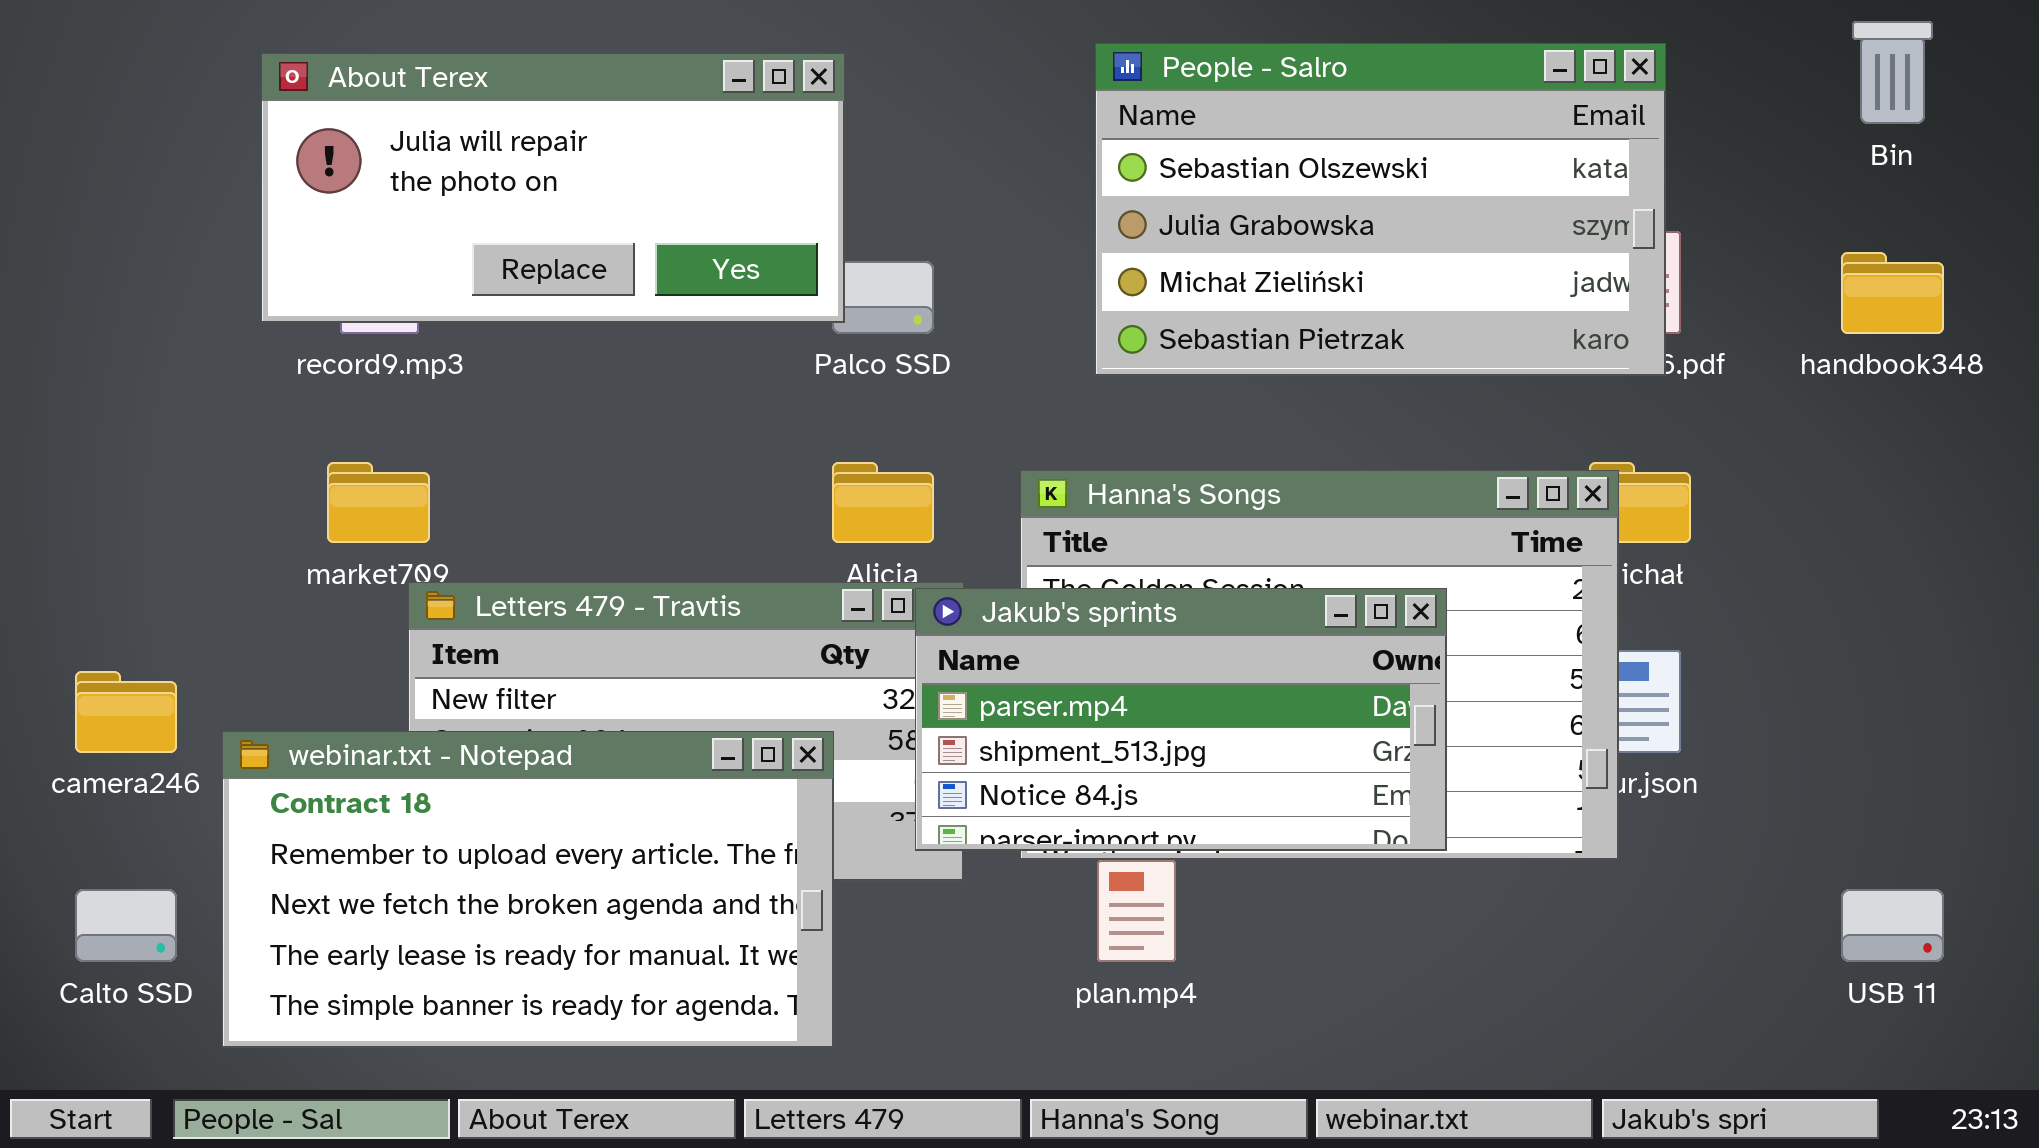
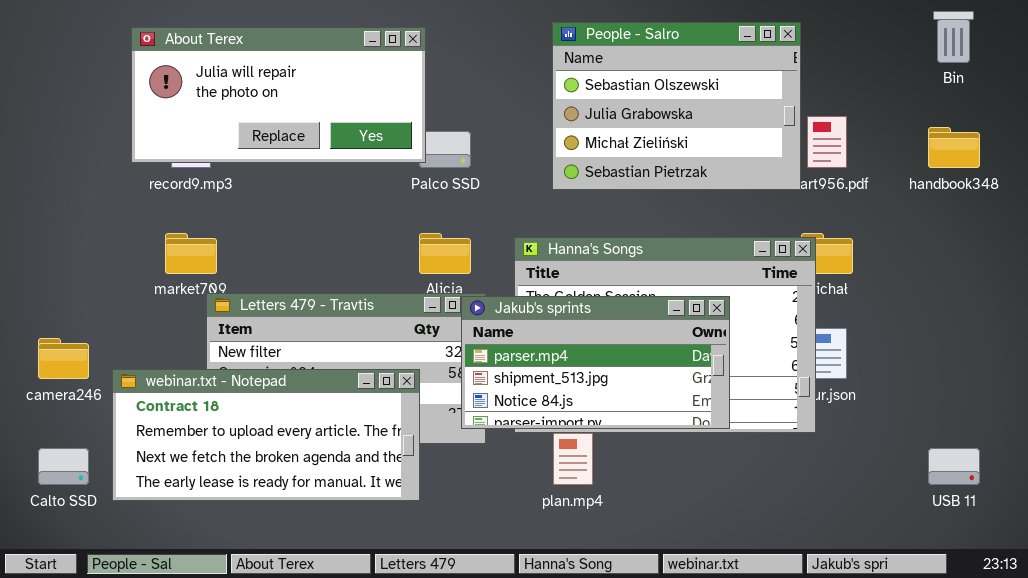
People - Salro: [1095,43,1666,376] -> [552,22,801,190], resized
webinar.txt - Notepad: [222,731,834,1048] -> [112,369,420,501], resized

